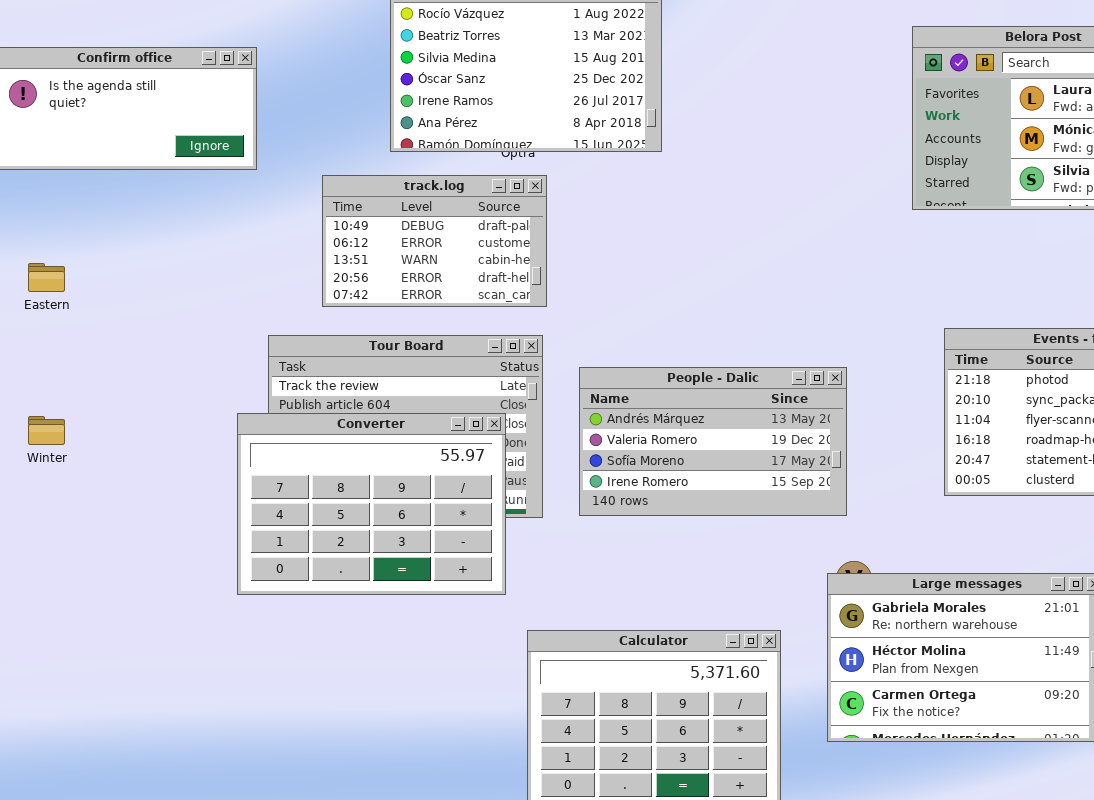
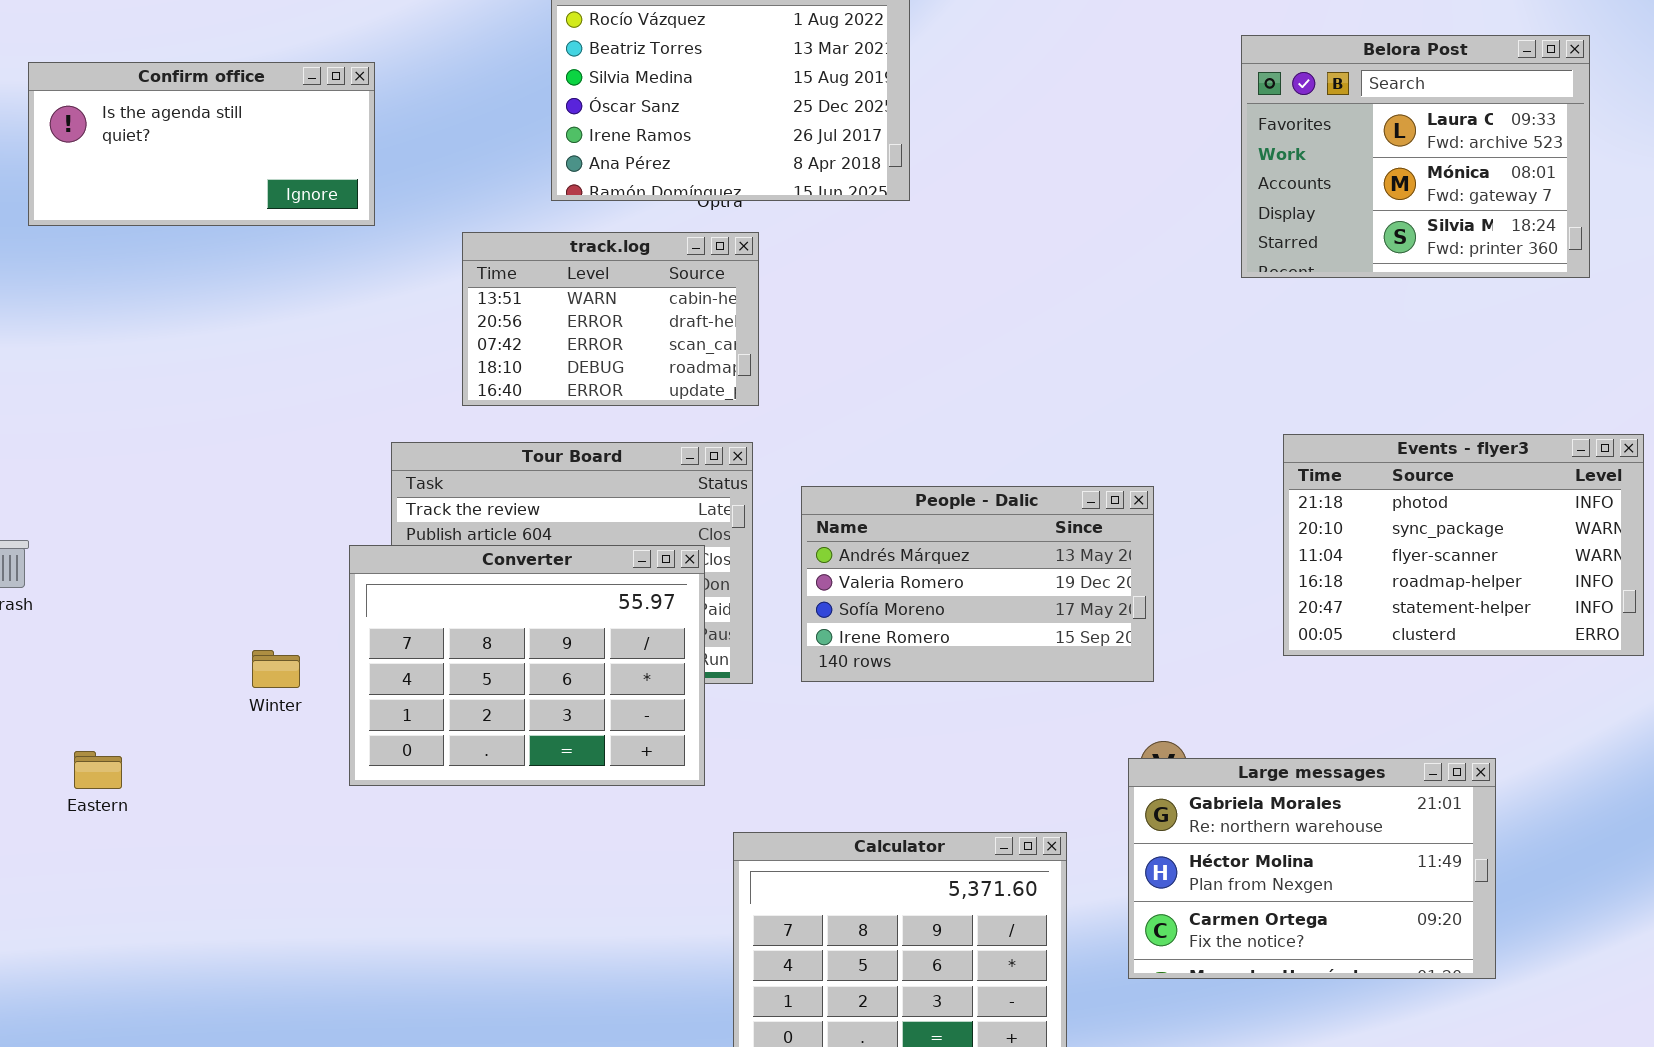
track.log: [322,175,547,307] -> [462,232,759,406], scrolled down 2 rows
Eastern: [28,263,65,292] -> [74,751,122,789], moved
Winter: [28,416,65,445] -> [252,650,300,688], moved

